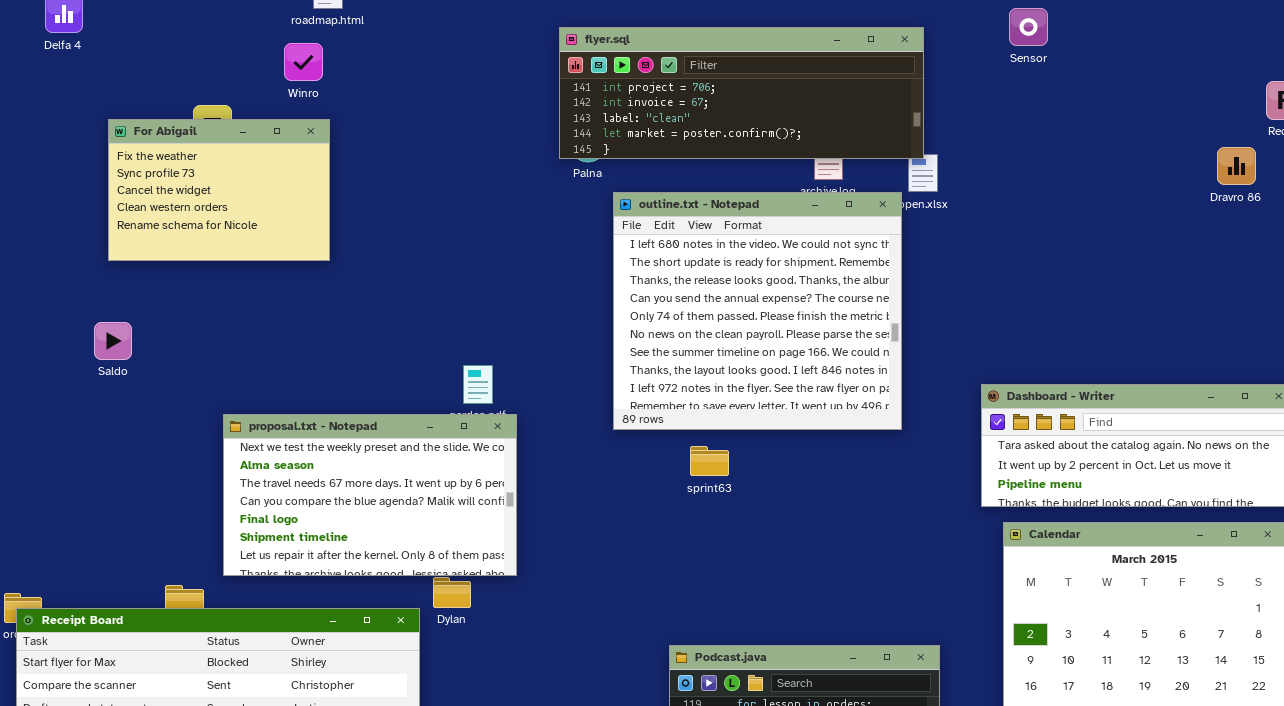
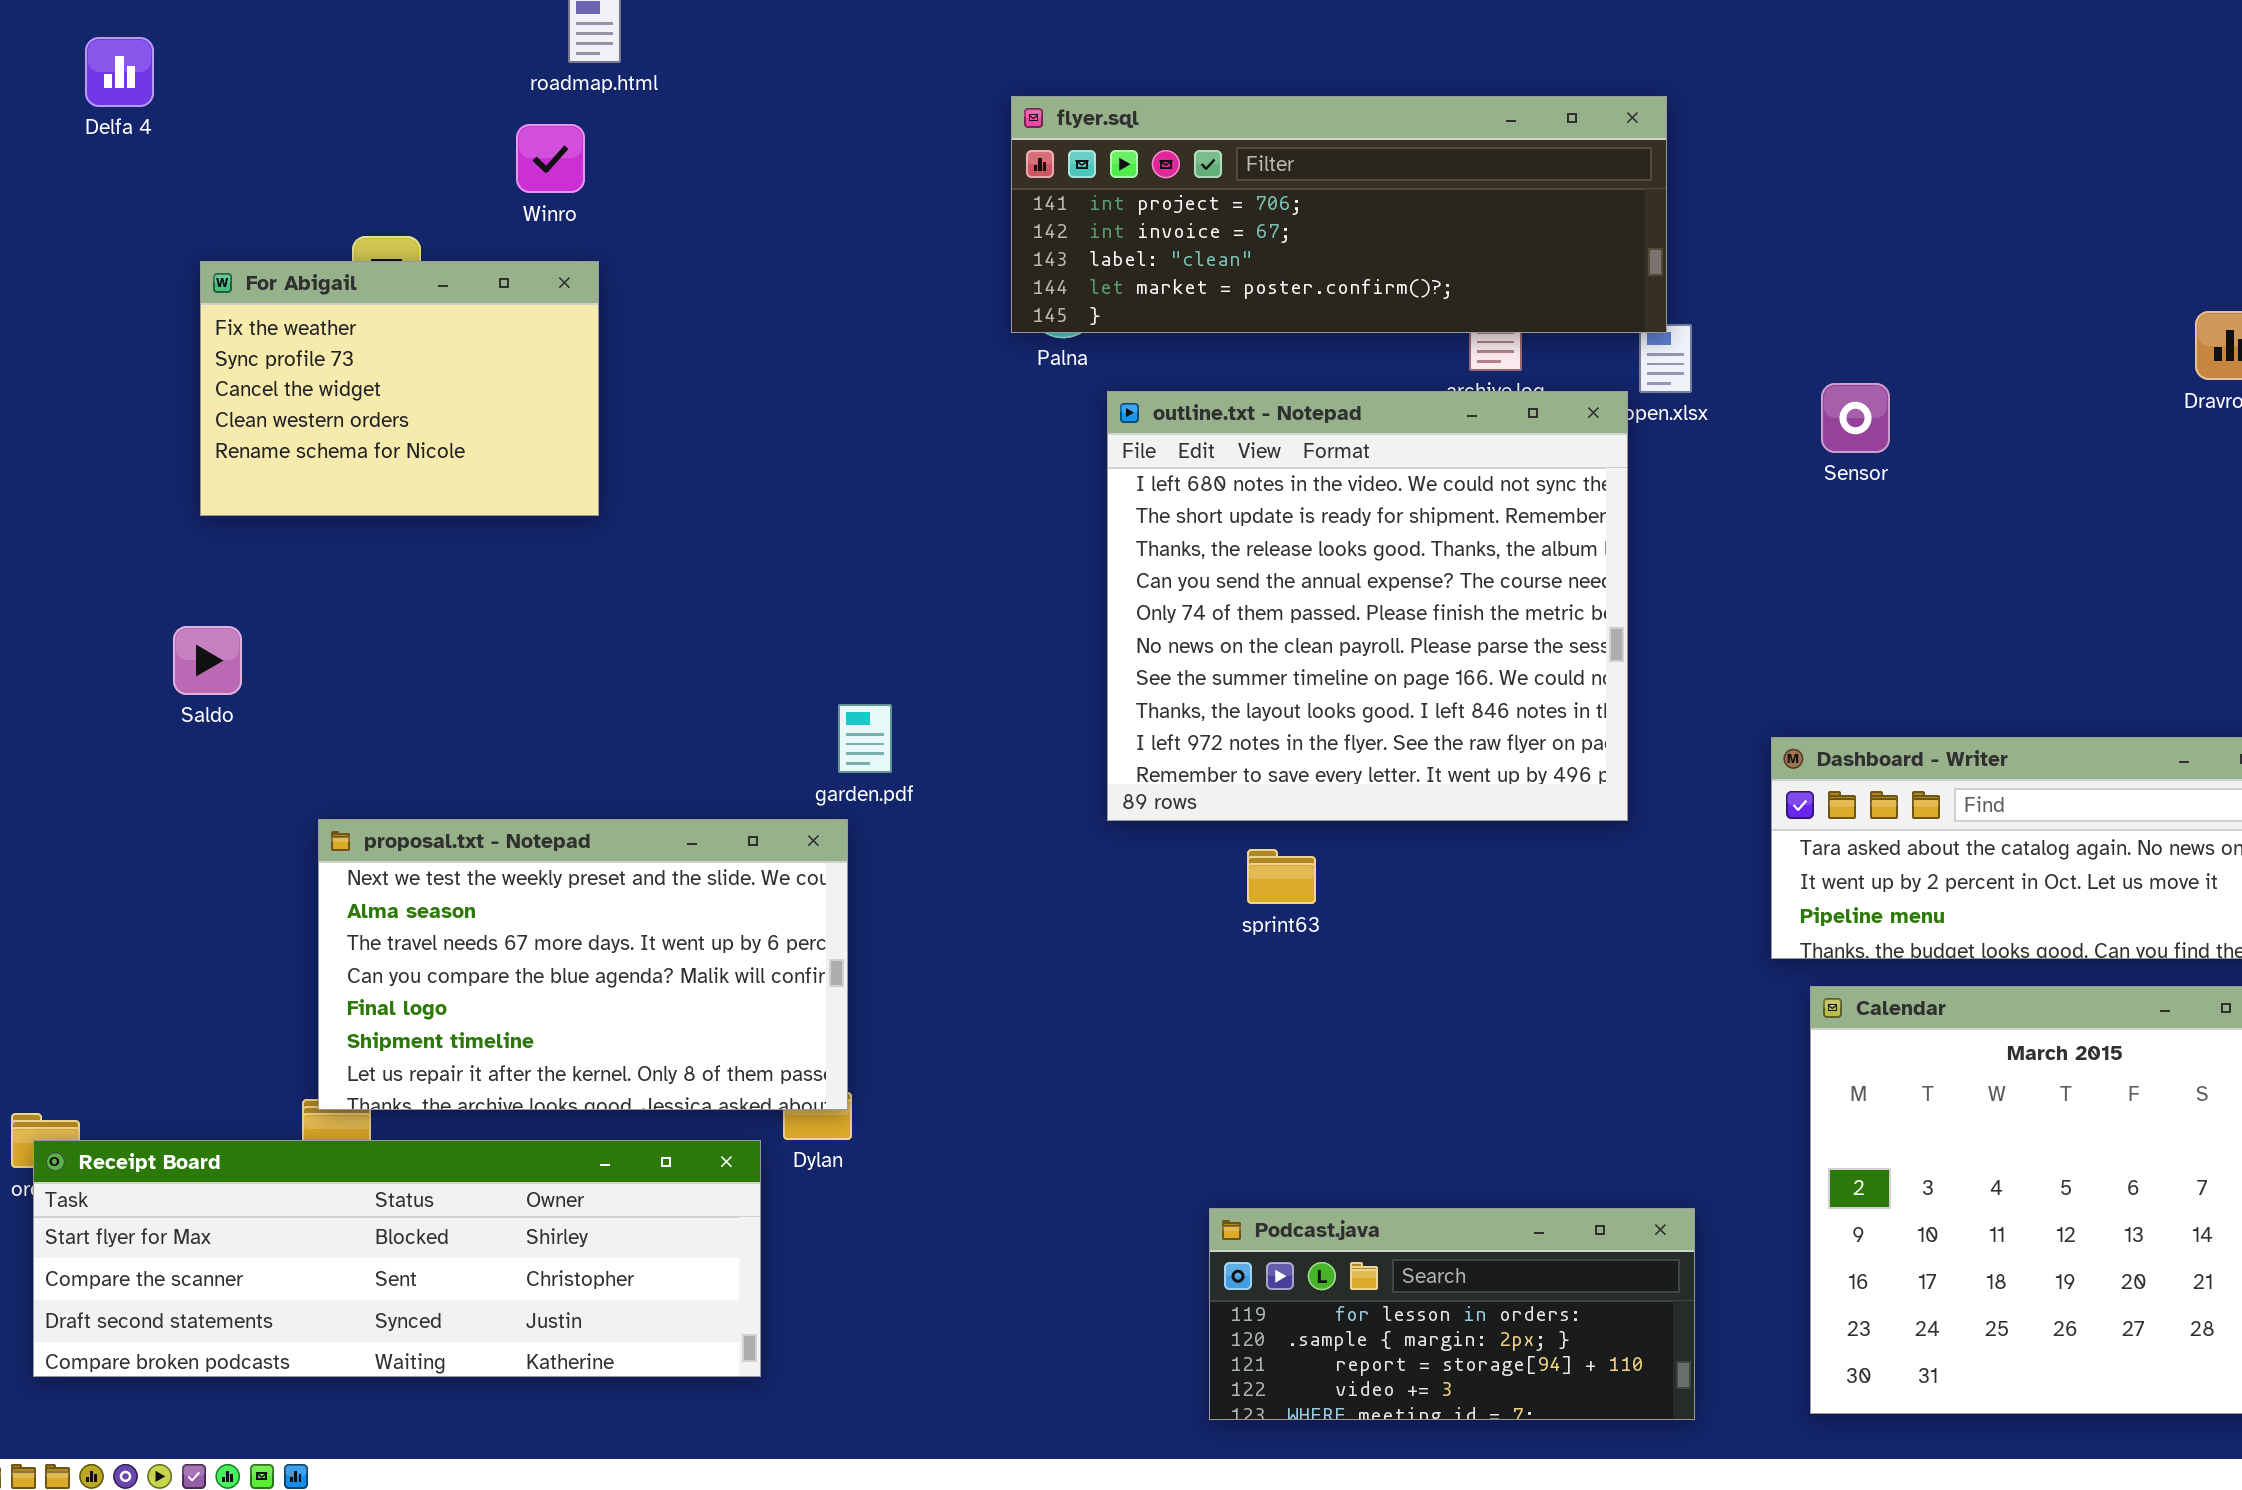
Sensor: [1009,8,1048,46] -> [1821,383,1890,453], moved
proposal.txt - Notepad: [223,414,517,576] -> [318,819,848,1110], moved

